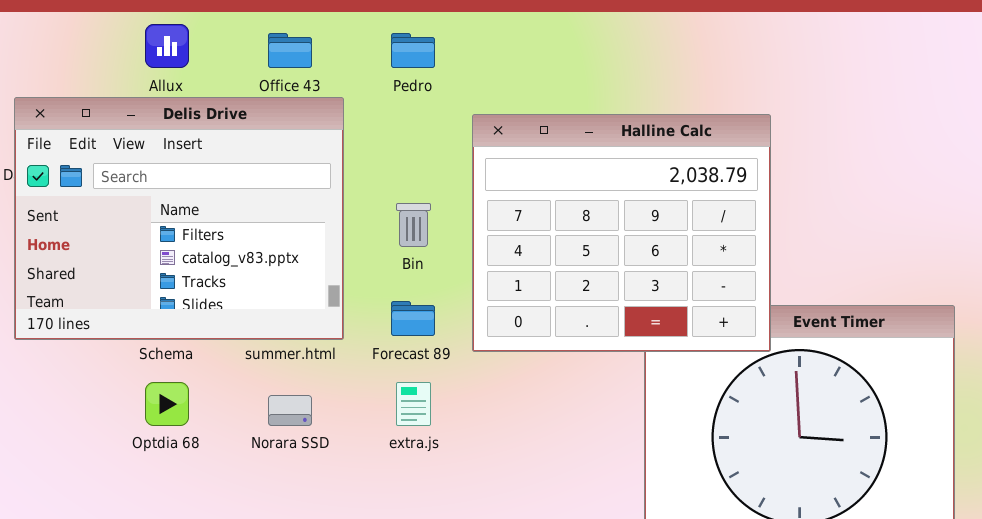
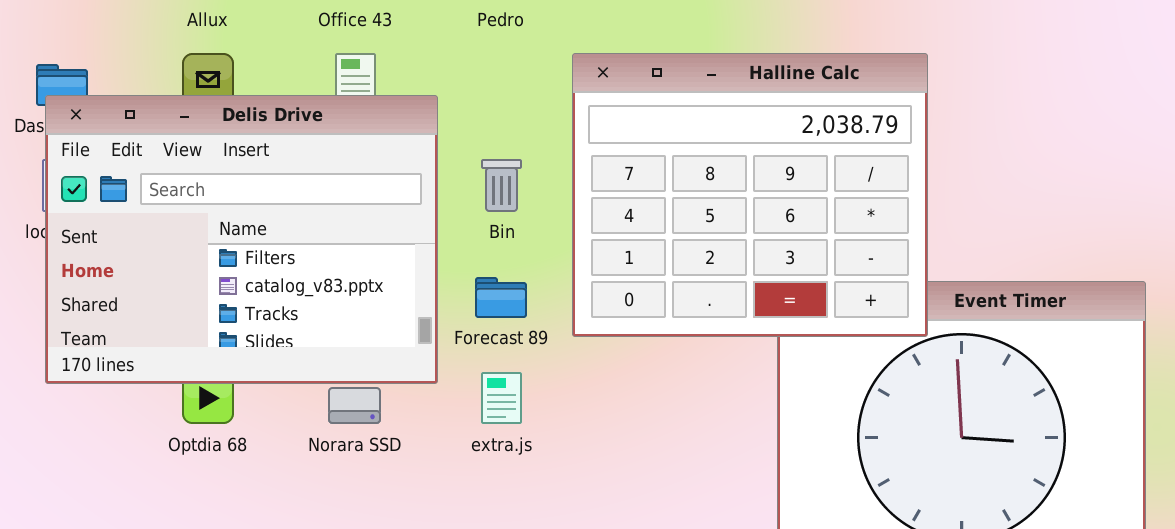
Delis Drive: [14,97,344,340] -> [45,95,438,384], moved

